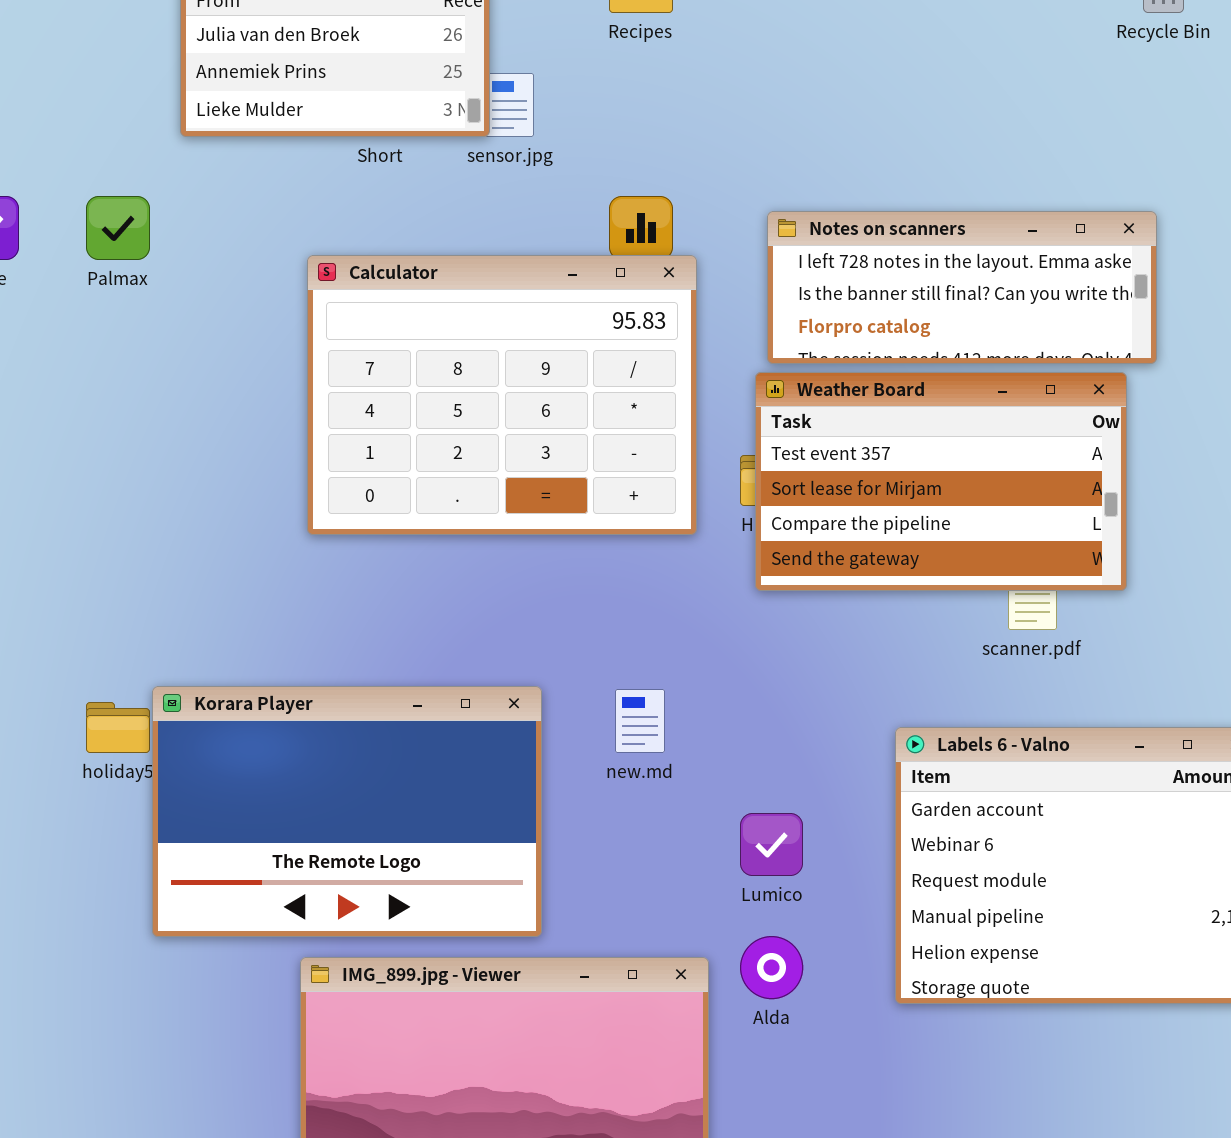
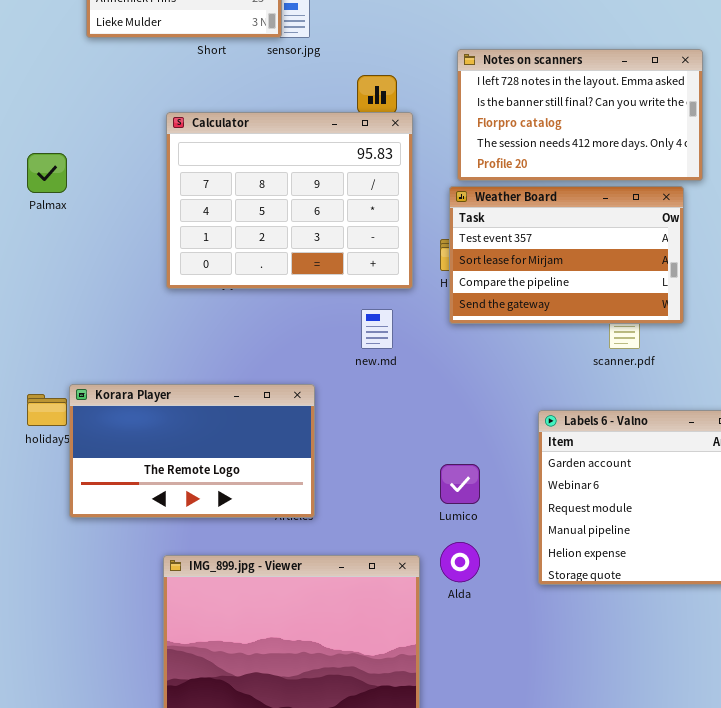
Palmax: [86,196,150,260] -> [27,153,67,193], moved
Notes on scanners: [767,211,1157,364] -> [457,49,703,181], resized
Korara Player: [152,686,542,937] -> [69,384,315,518], resized
new.md: [615,689,665,753] -> [361,309,393,349], moved

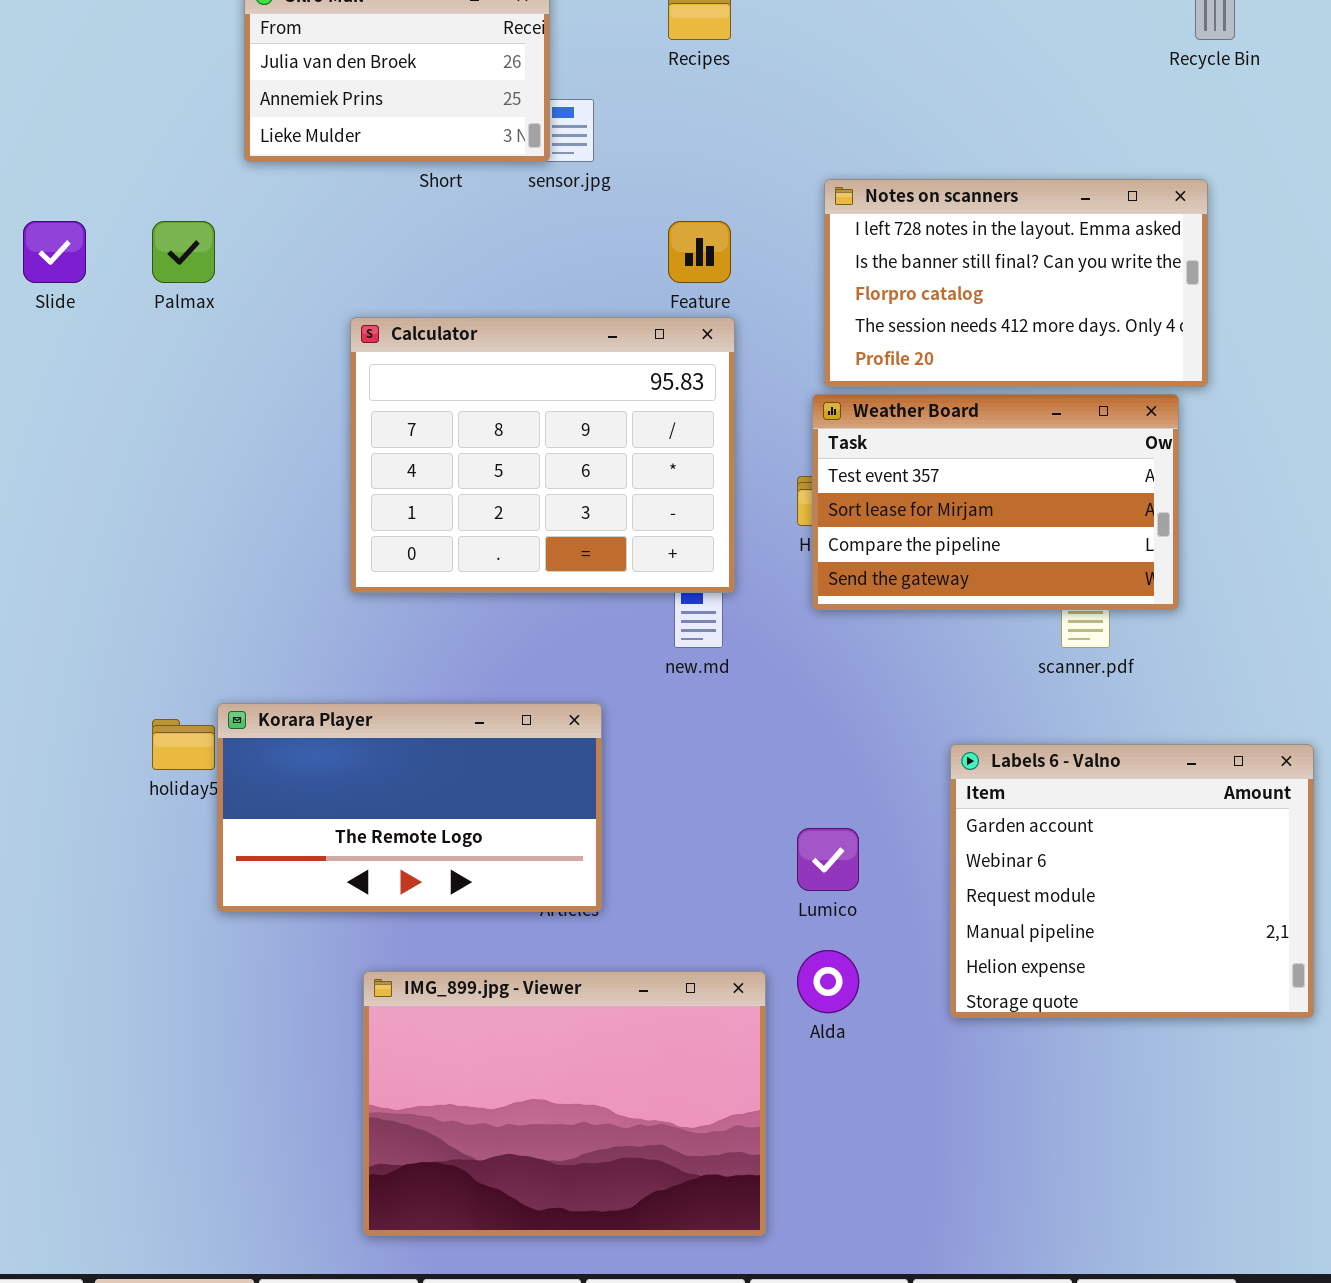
Calculator: [166,112,413,289] -> [350,317,735,593], moved
Palmax: [27,153,67,193] -> [152,221,215,283], moved

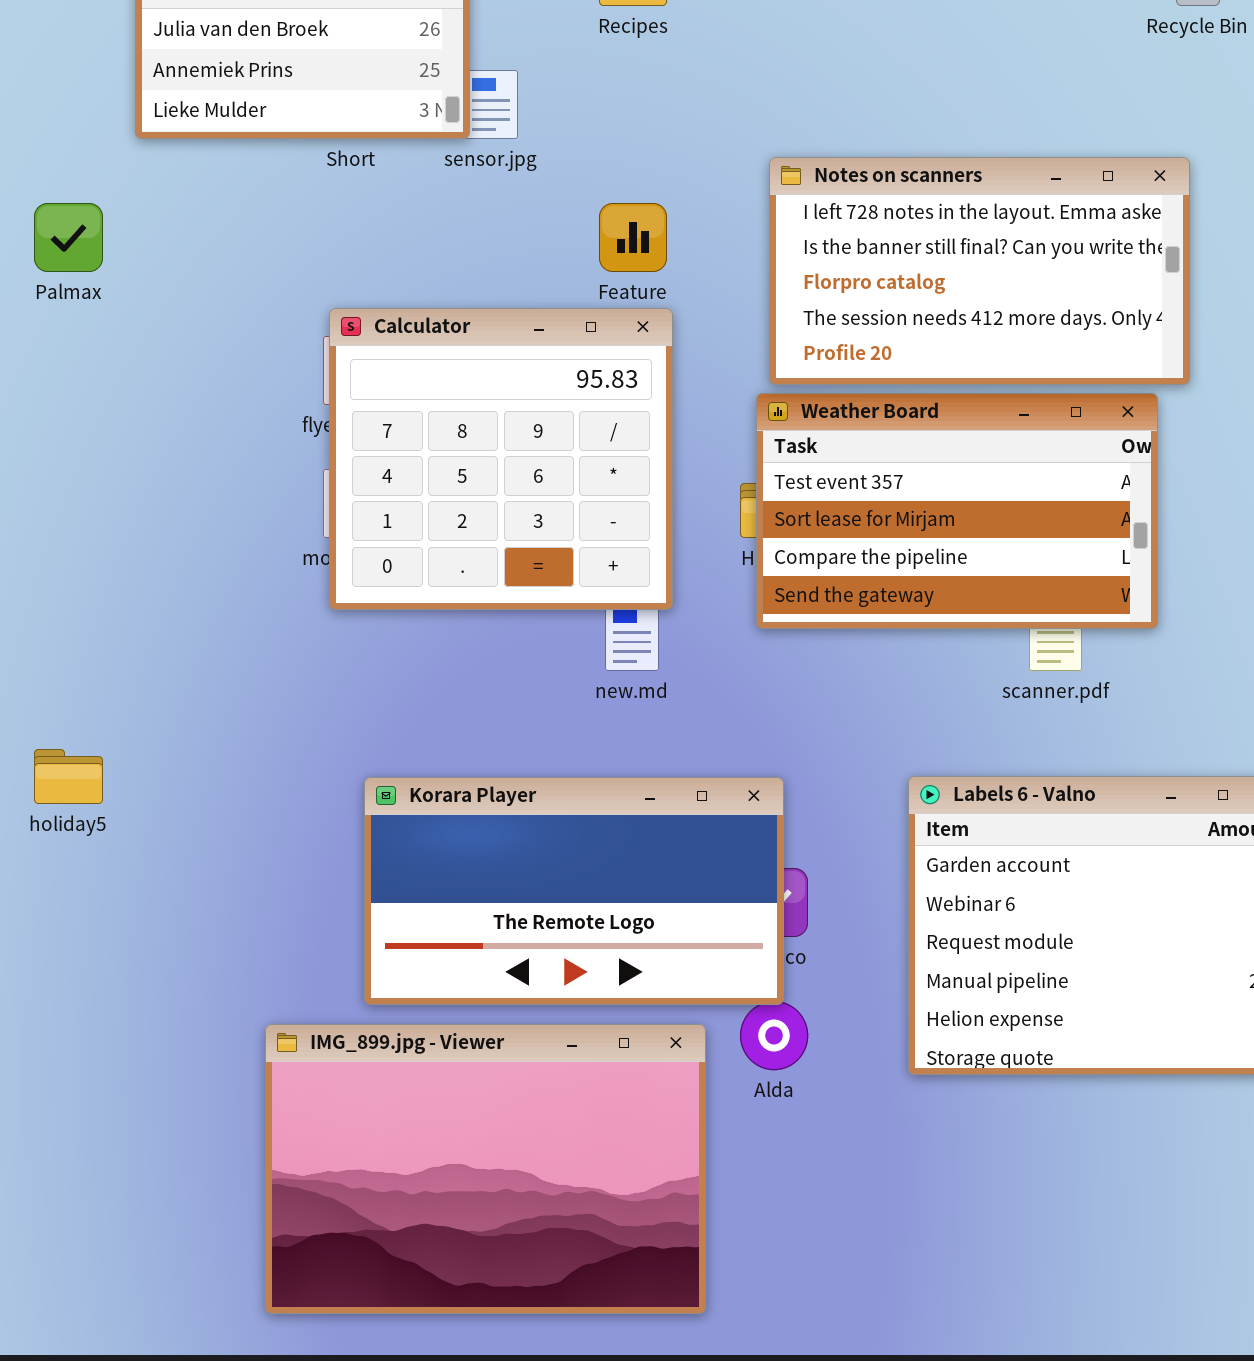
Calculator: [350,317,735,593] -> [329,308,673,610], resized
Korara Player: [217,703,602,912] -> [364,777,784,1005], moved

